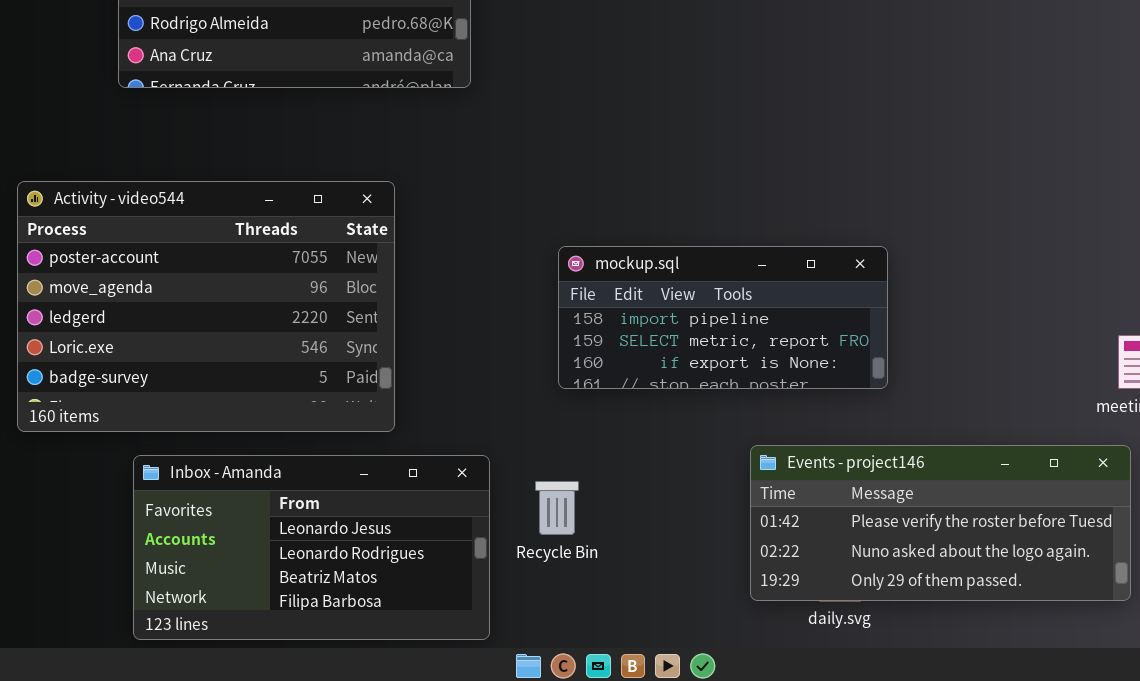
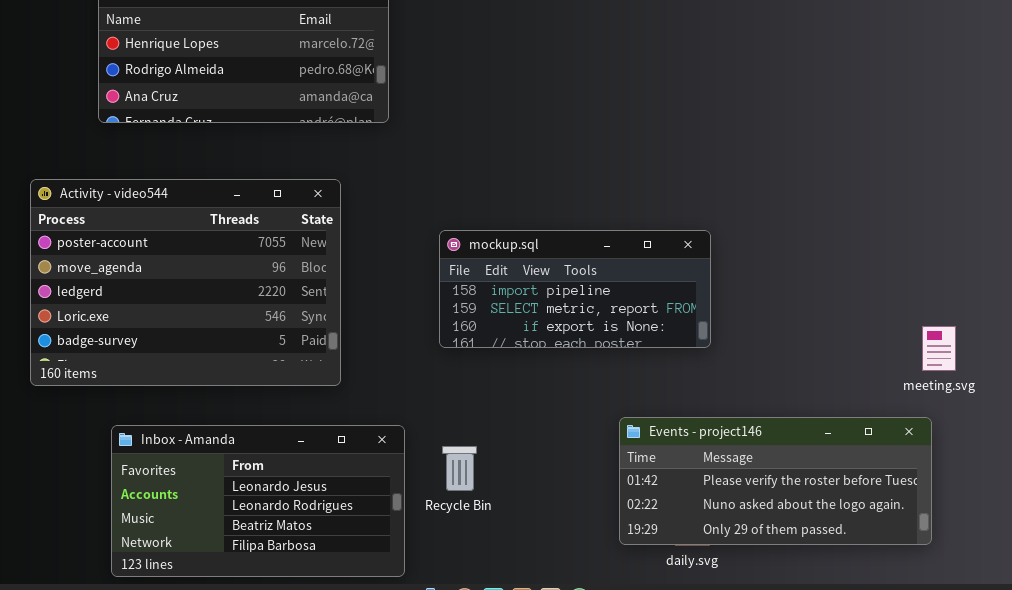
Activity - video544: [17,181,395,432] -> [30,179,341,386], moved
mockup.sql: [558,246,888,389] -> [439,230,711,348], moved

